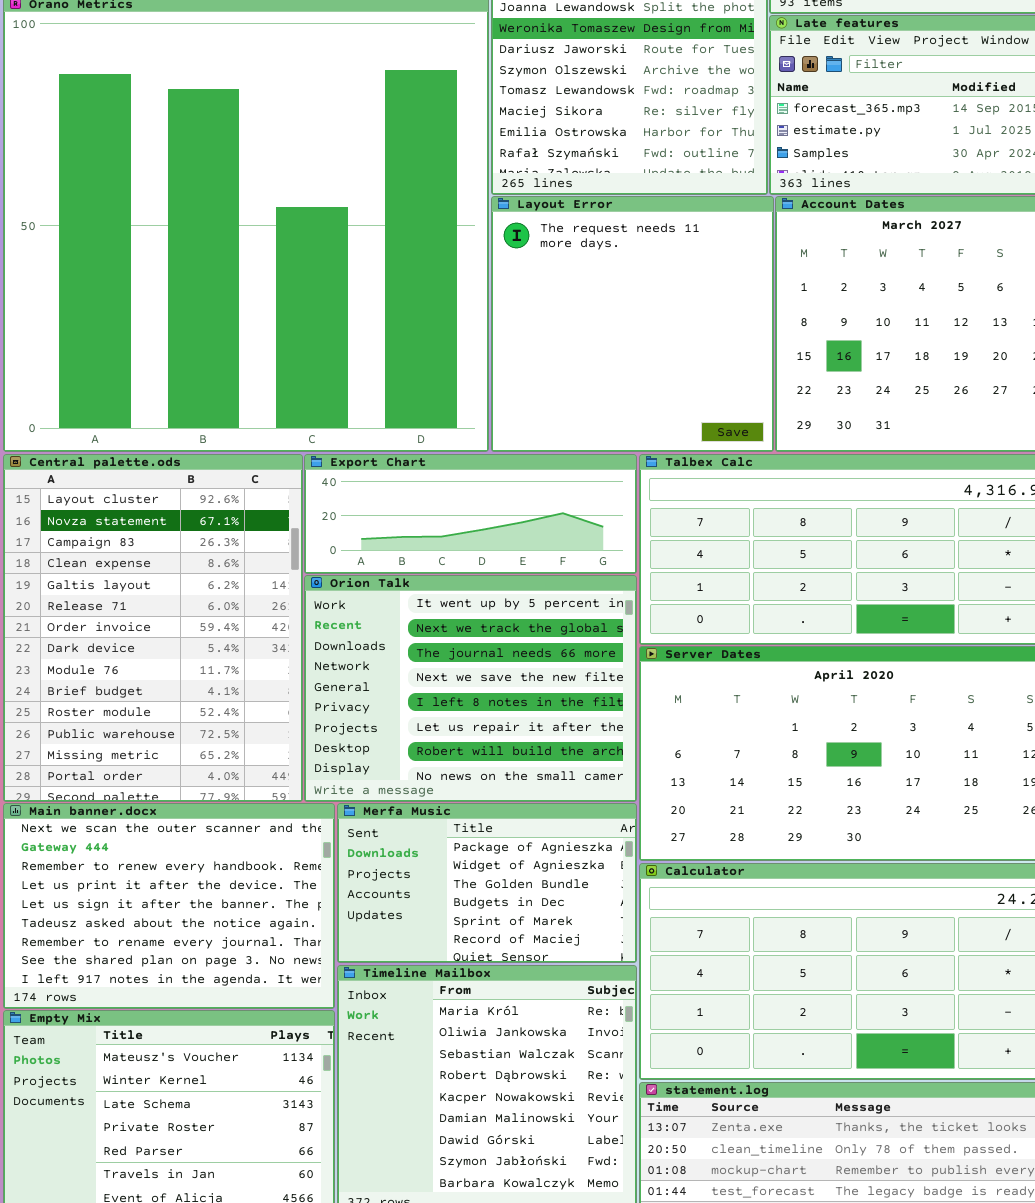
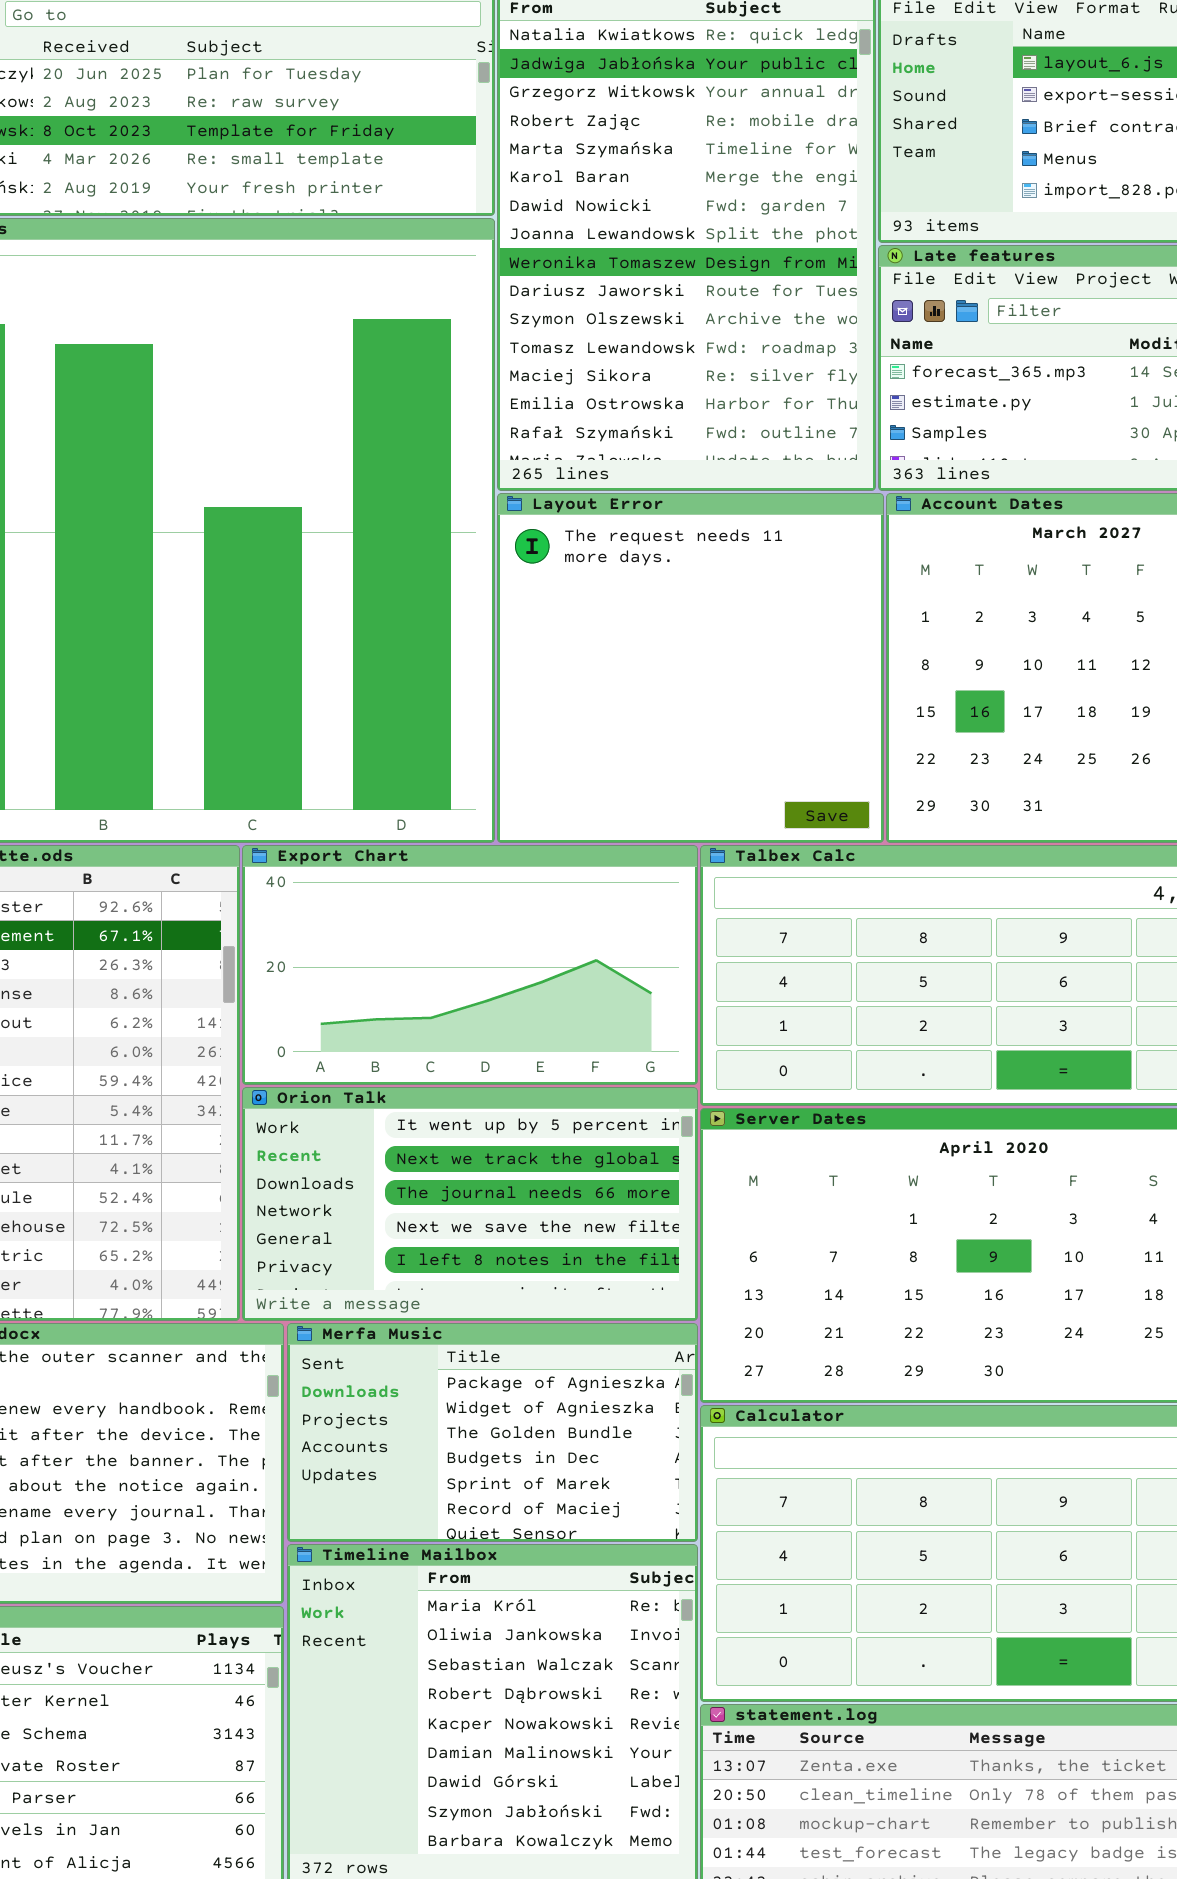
Export Chart: [304,454,637,574] -> [242,845,698,1085], resized
Orion Talk: [304,575,637,802] -> [242,1087,698,1321], resized

